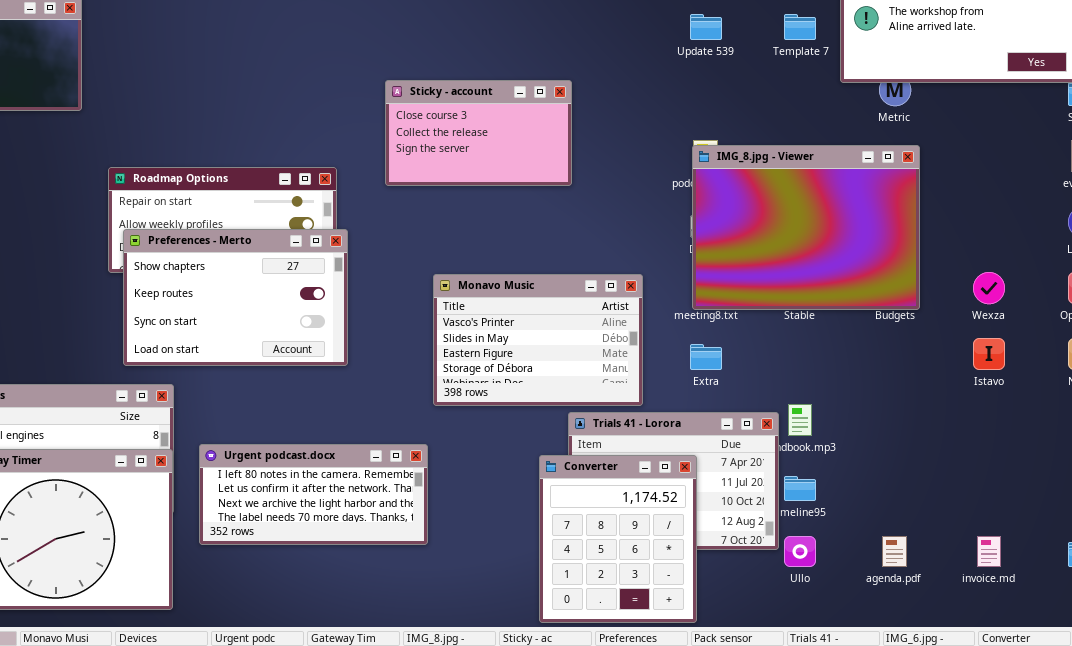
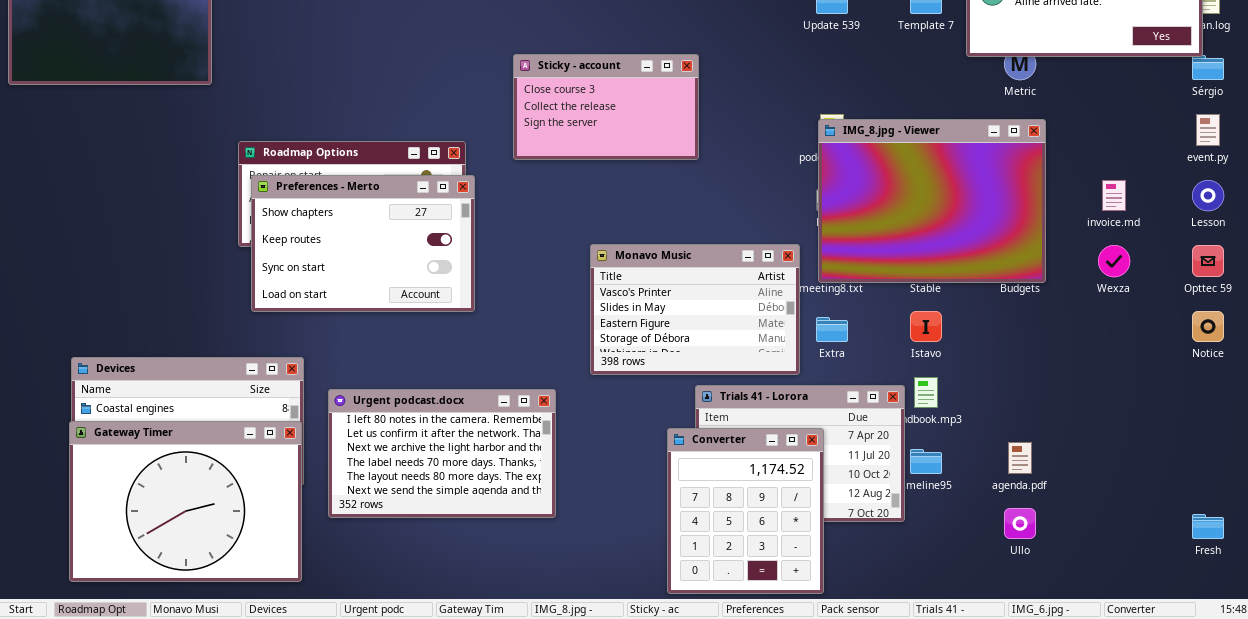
Preferences - Merto: [123,229,348,366] -> [251,175,475,312], moved
Monavo Music: [433,274,643,406] -> [590,244,800,375], moved
Istavo: [973,338,1005,370] -> [910,311,942,342], moved
Urgent podcast.docx: [199,444,428,545] -> [328,389,556,518], resized
Ullo: [784,536,816,567] -> [1004,508,1036,539], moved
agenda.pdf: [882,536,907,567] -> [1008,442,1032,474], moved
invoice.md: [977,536,1001,567] -> [1102,180,1126,211], moved

